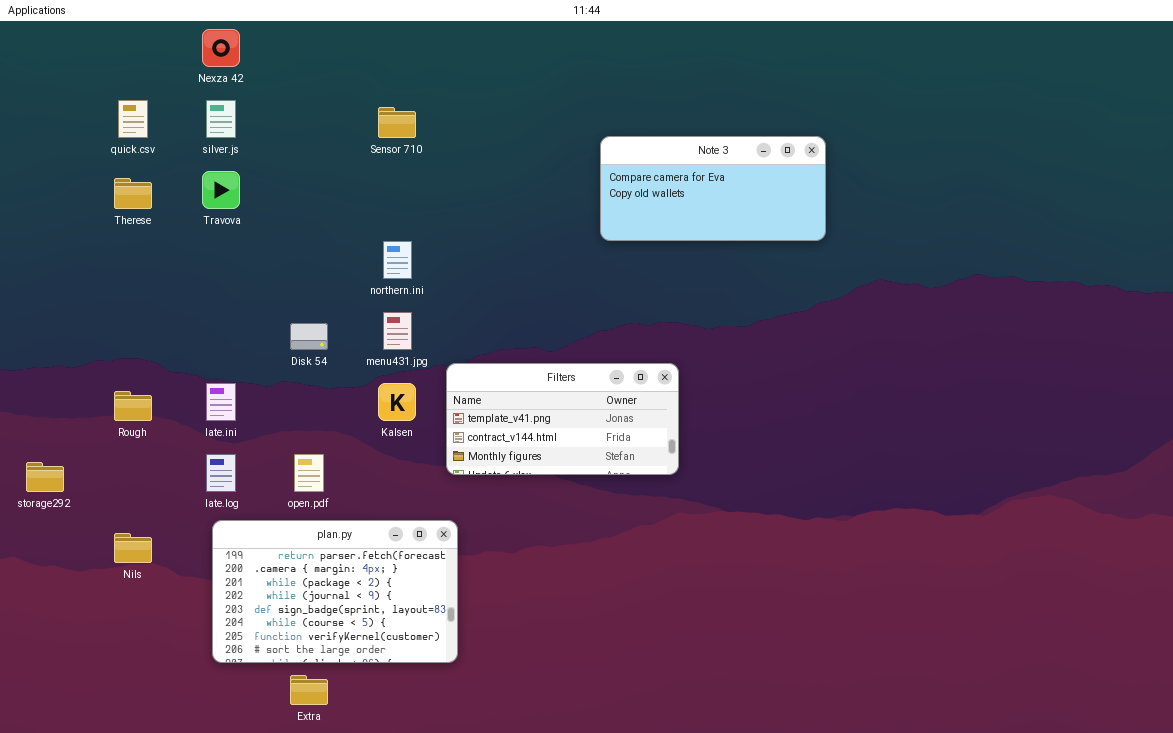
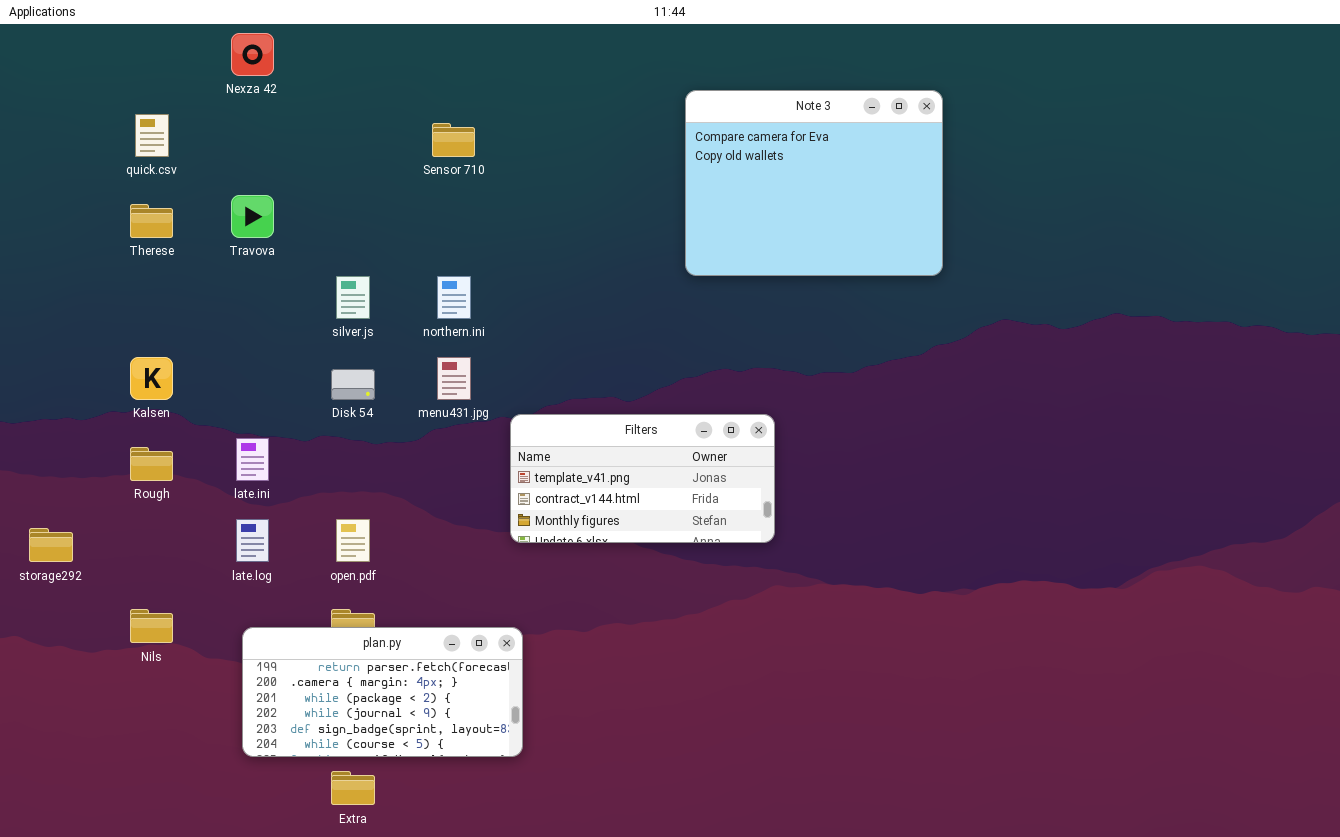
silver.js: [206,100,236,138] -> [336,276,370,319], moved
Note 3: [600,136,826,241] -> [685,90,943,276], resized
Kalsen: [378,383,416,421] -> [130,357,173,400], moved
plan.py: [212,520,458,663] -> [242,627,523,757], resized

